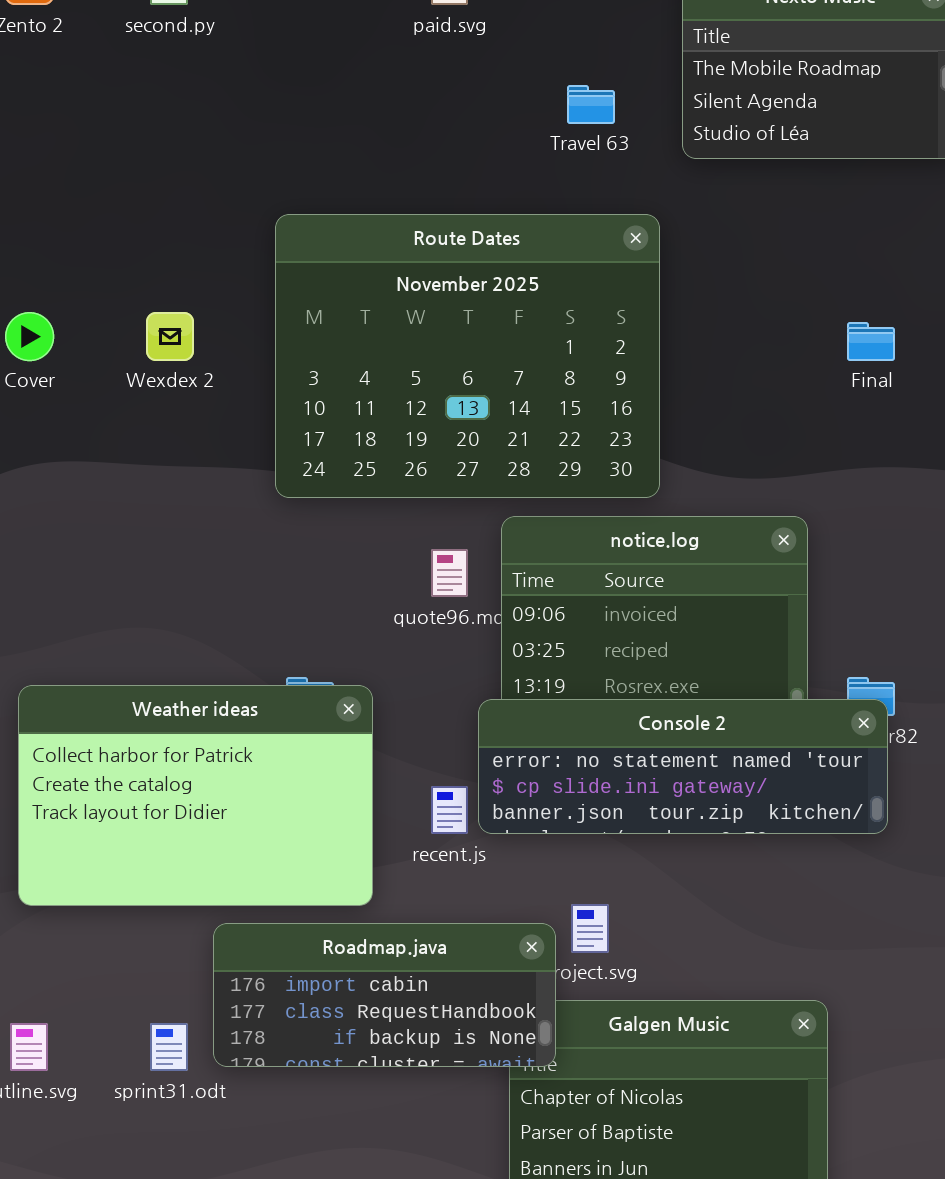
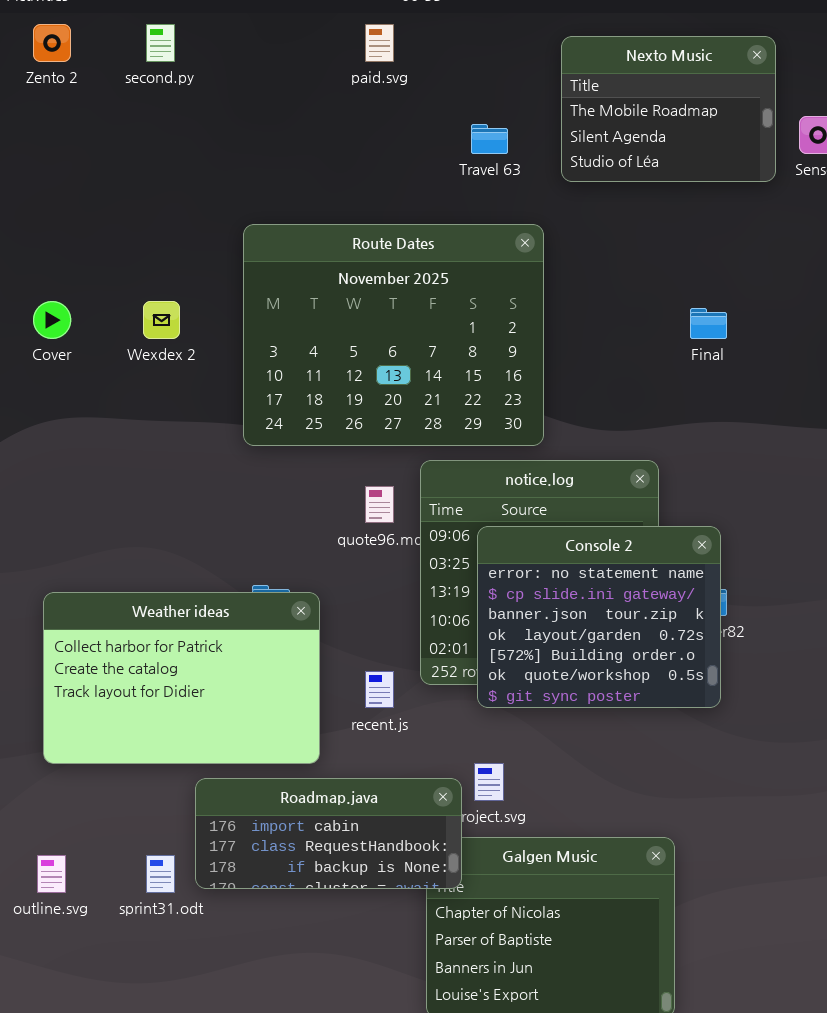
Console 2: [478,699,888,834] -> [477,526,721,708], resized

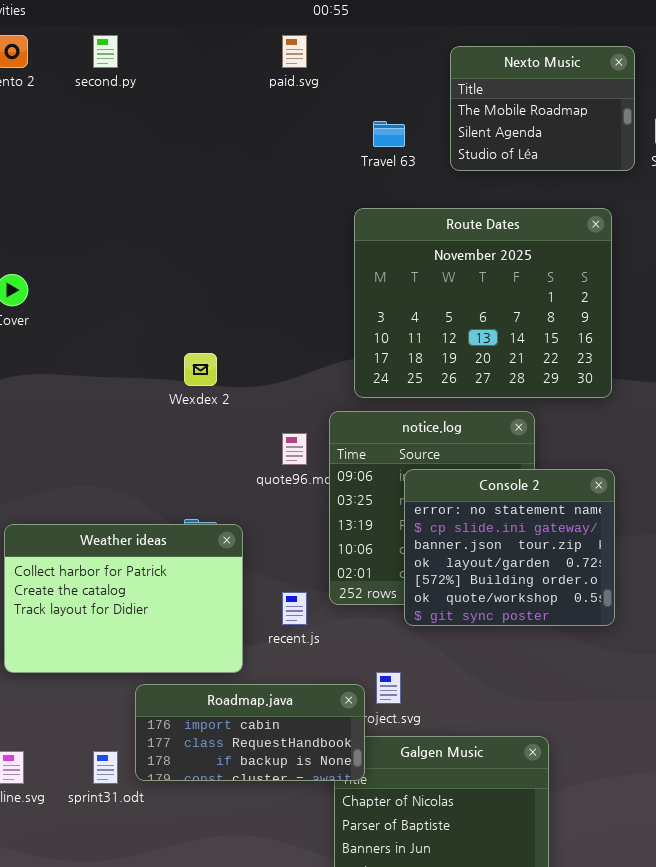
Route Dates: [243,224,544,446] -> [354,208,612,398], moved
Wexdex 2: [143,301,180,339] -> [184,353,217,386], moved
Console 2: [477,526,721,708] -> [404,469,615,626], moved

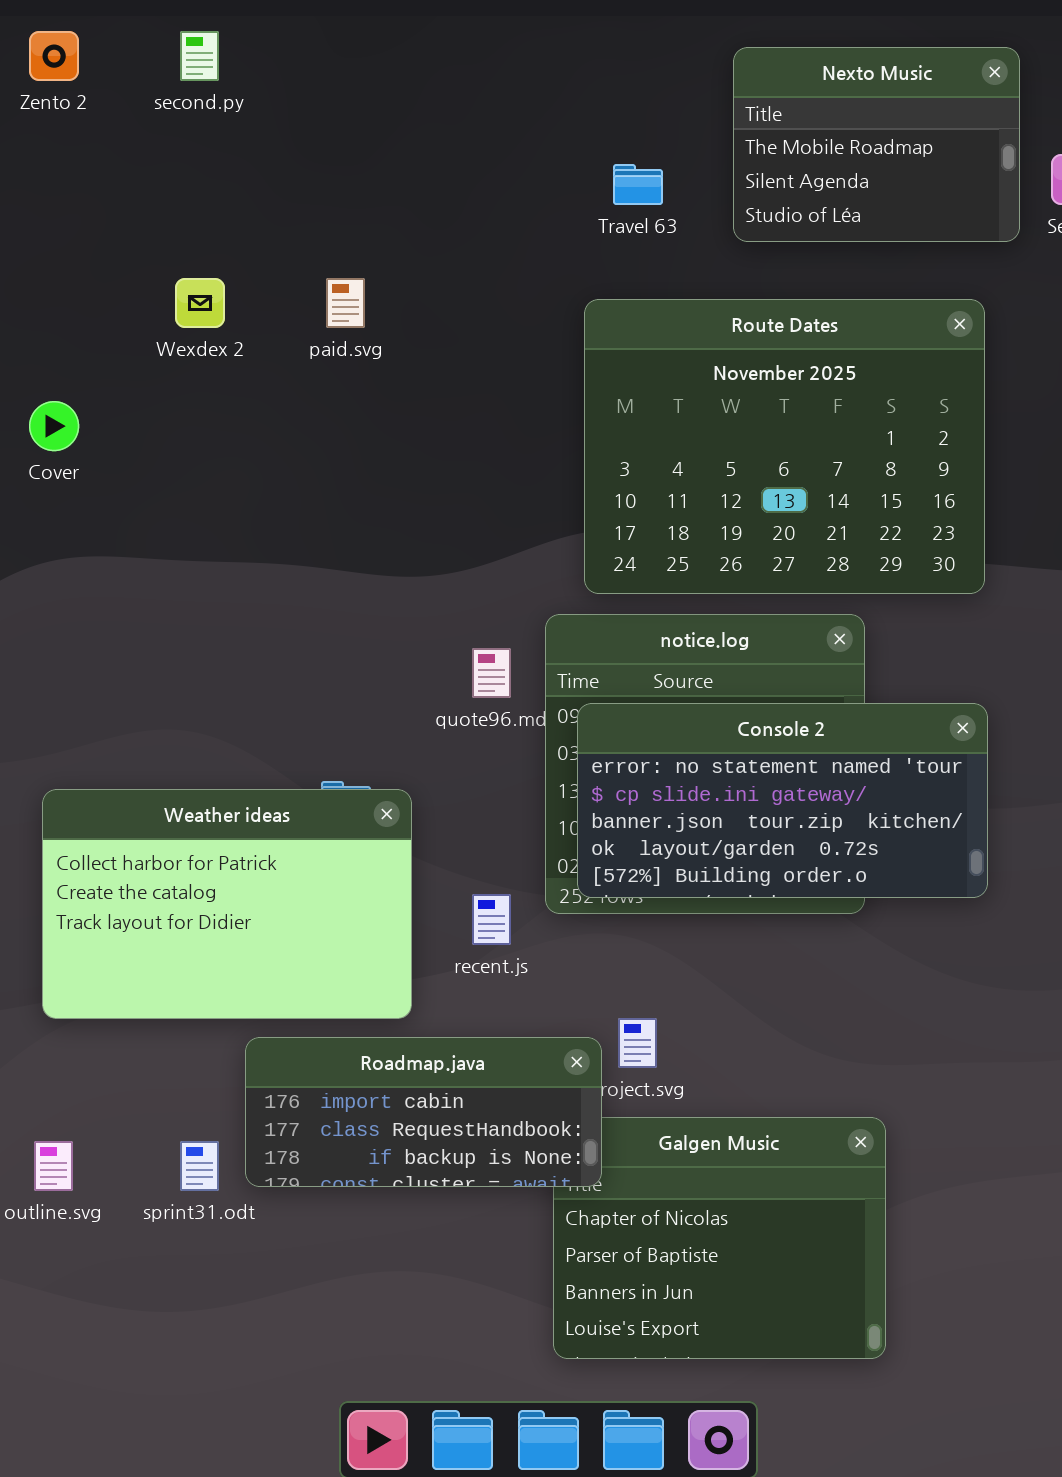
paid.svg: [282,35,307,68] -> [326,278,365,328], moved
Wexdex 2: [184,353,217,386] -> [175,278,225,328], moved
Console 2: [404,469,615,626] -> [577,703,988,898], resized

